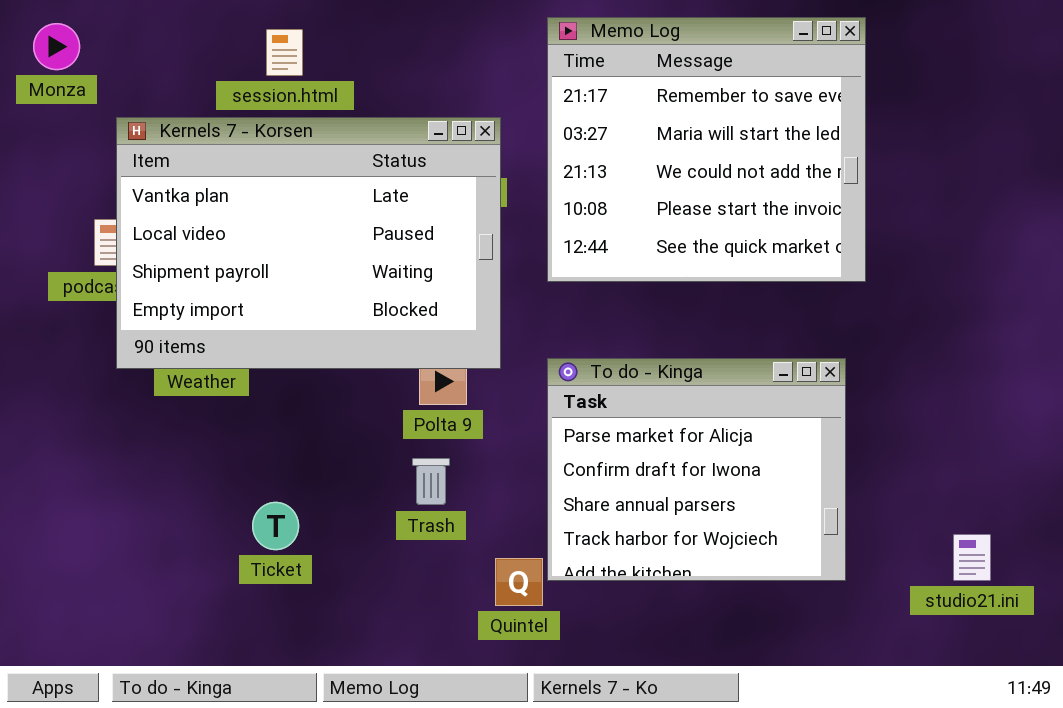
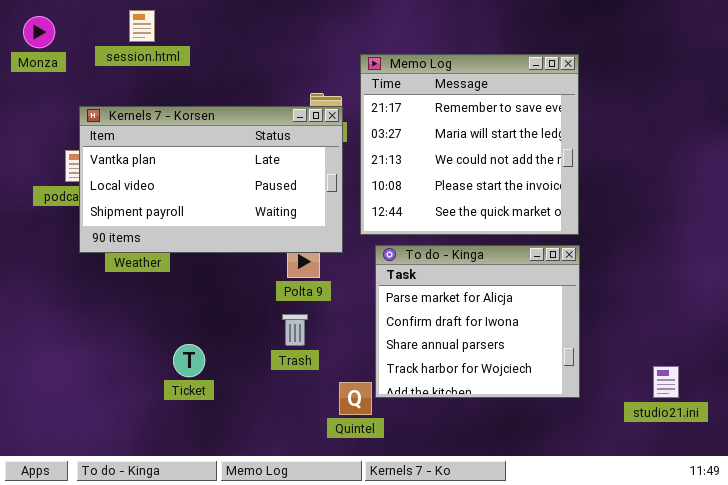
Memo Log: [547,17,866,282] -> [360,54,579,235], moved
session.html: [266,29,303,76] -> [129,10,155,42], moved
Kernels 7 - Korsen: [116,117,501,369] -> [79,106,343,253], resized

